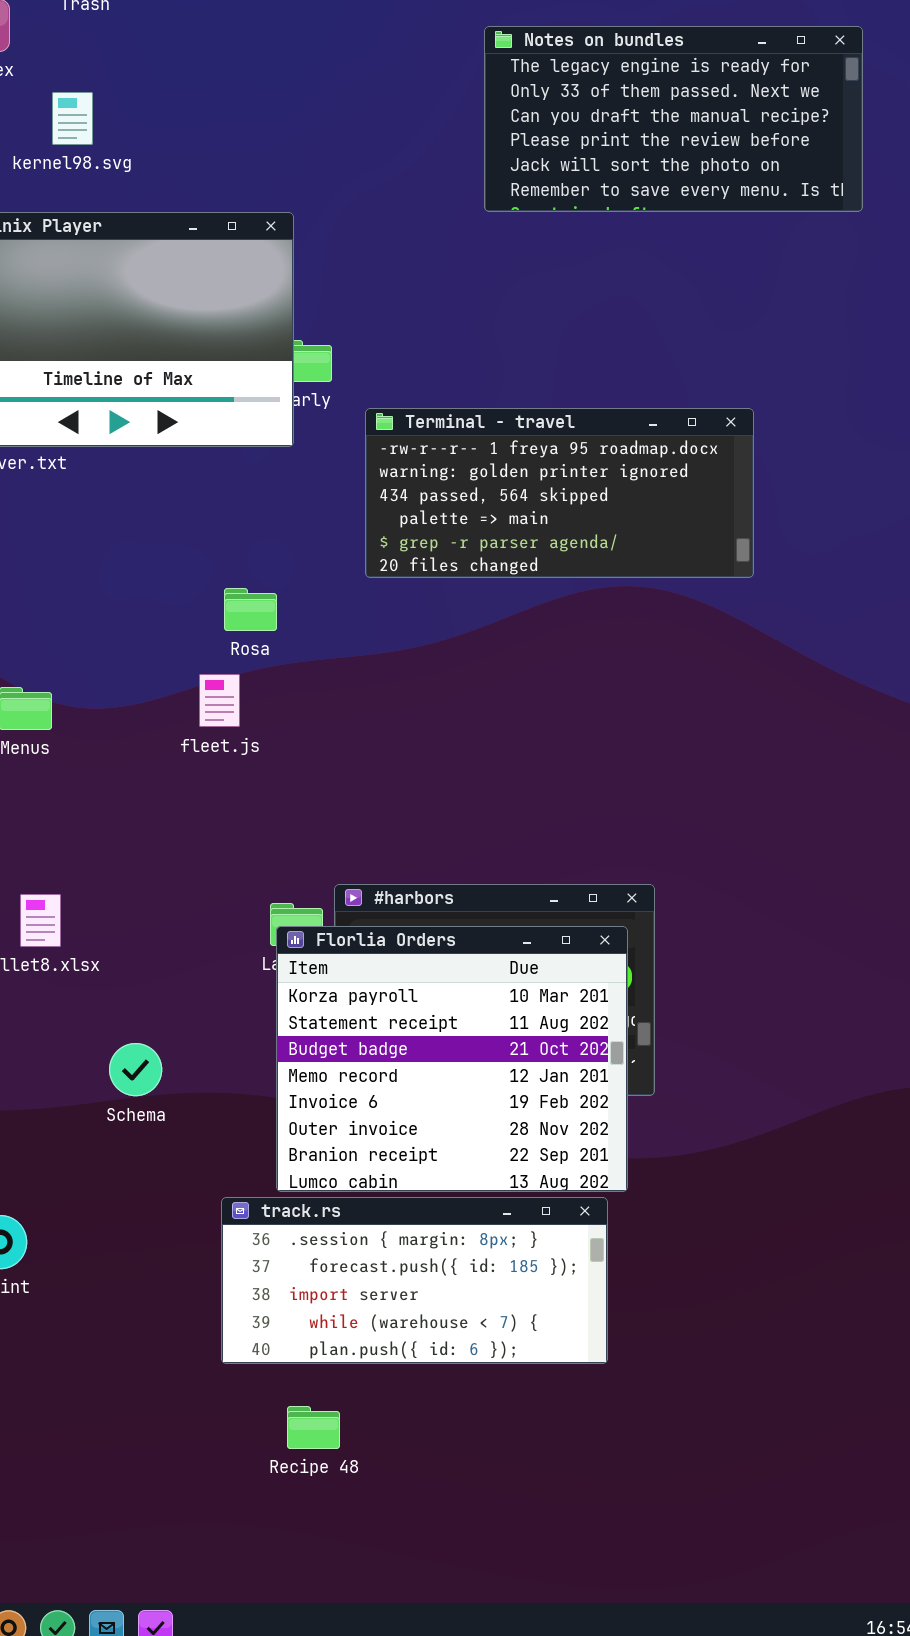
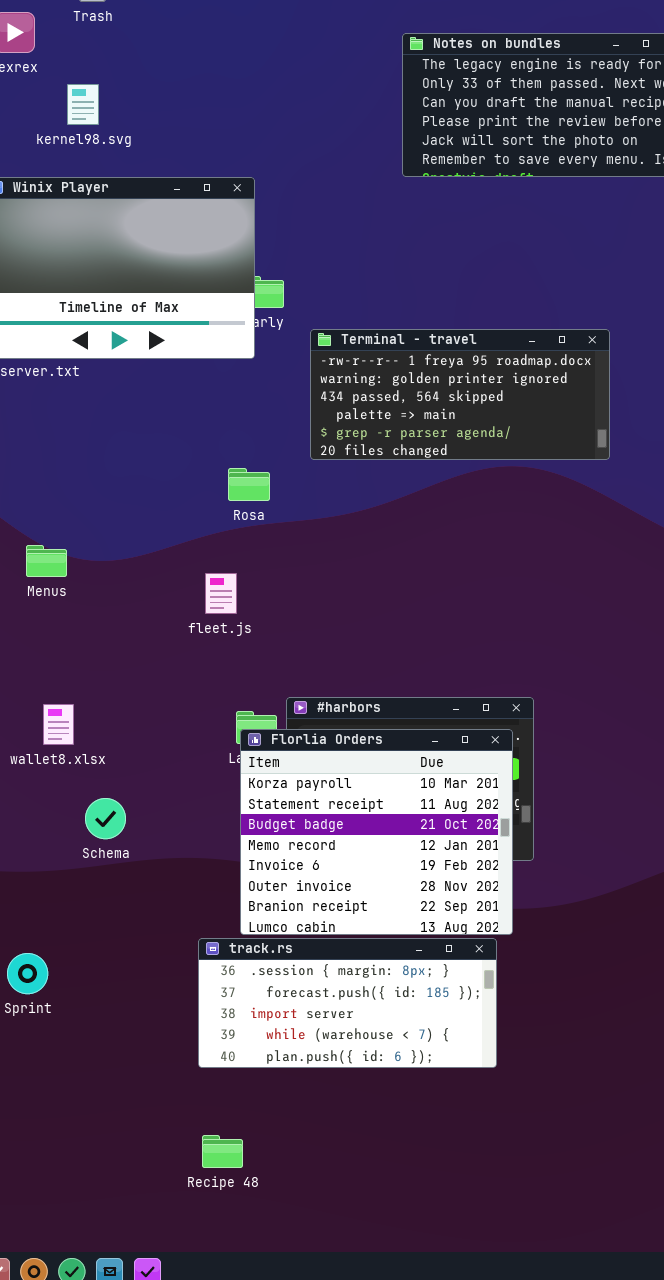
Rosa: [224,588,277,631] -> [228,468,270,501], moved
fleet.js: [199,674,240,727] -> [205,573,237,614], moved
Schema: [109,1043,162,1096] -> [85,798,126,839], moved
Recipe 48: [287,1406,340,1449] -> [202,1135,243,1168], moved

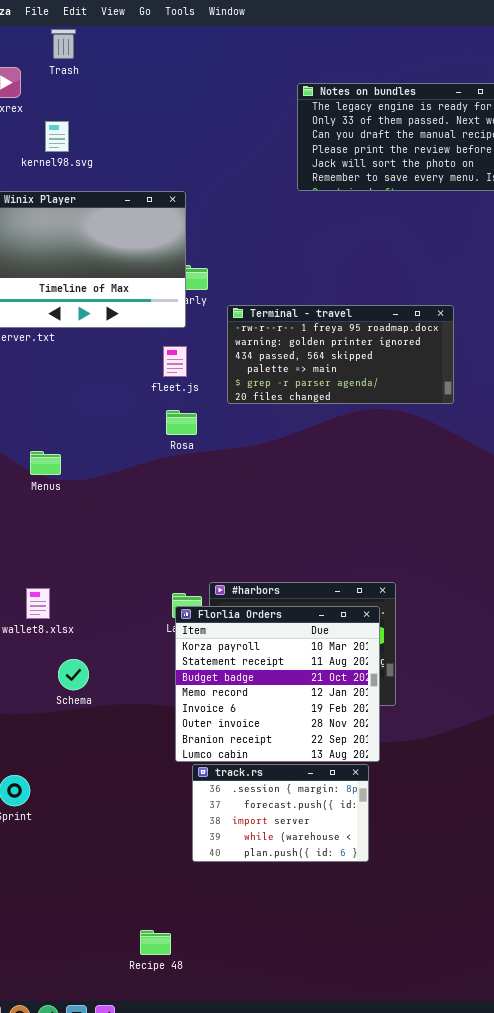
Menus: [26,545,67,577] -> [30,451,61,475], moved
fleet.js: [205,573,237,614] -> [163,346,187,377], moved
track.rs: [198,938,497,1068] -> [192,764,369,862], resized
Recipe 48: [202,1135,243,1168] -> [140,930,171,955], moved

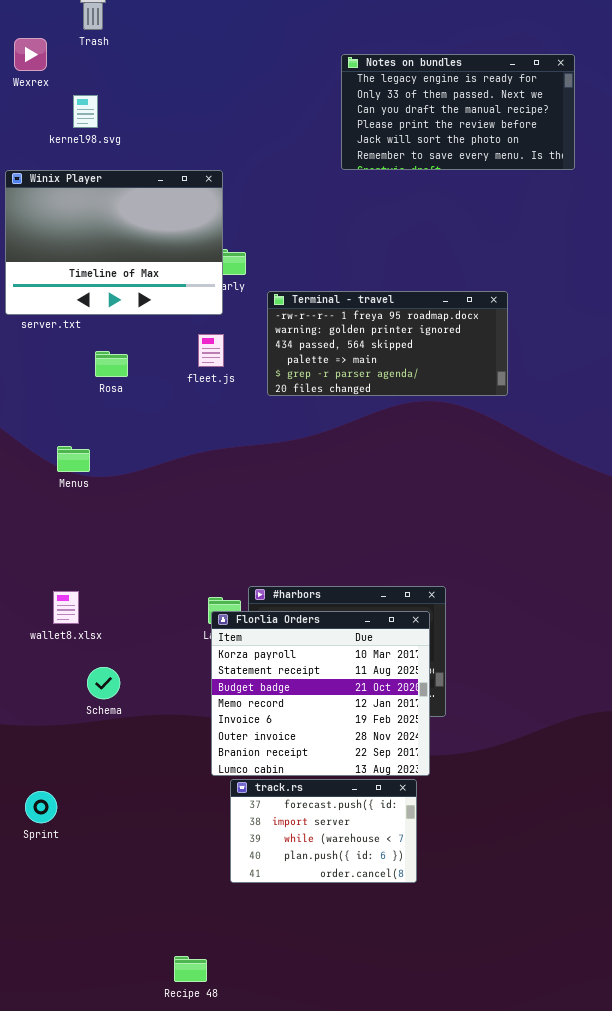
Rosa: [166,410,197,435] -> [95,351,128,377], moved
track.rs: [192,764,369,862] -> [230,779,417,883], scrolled down 1 row

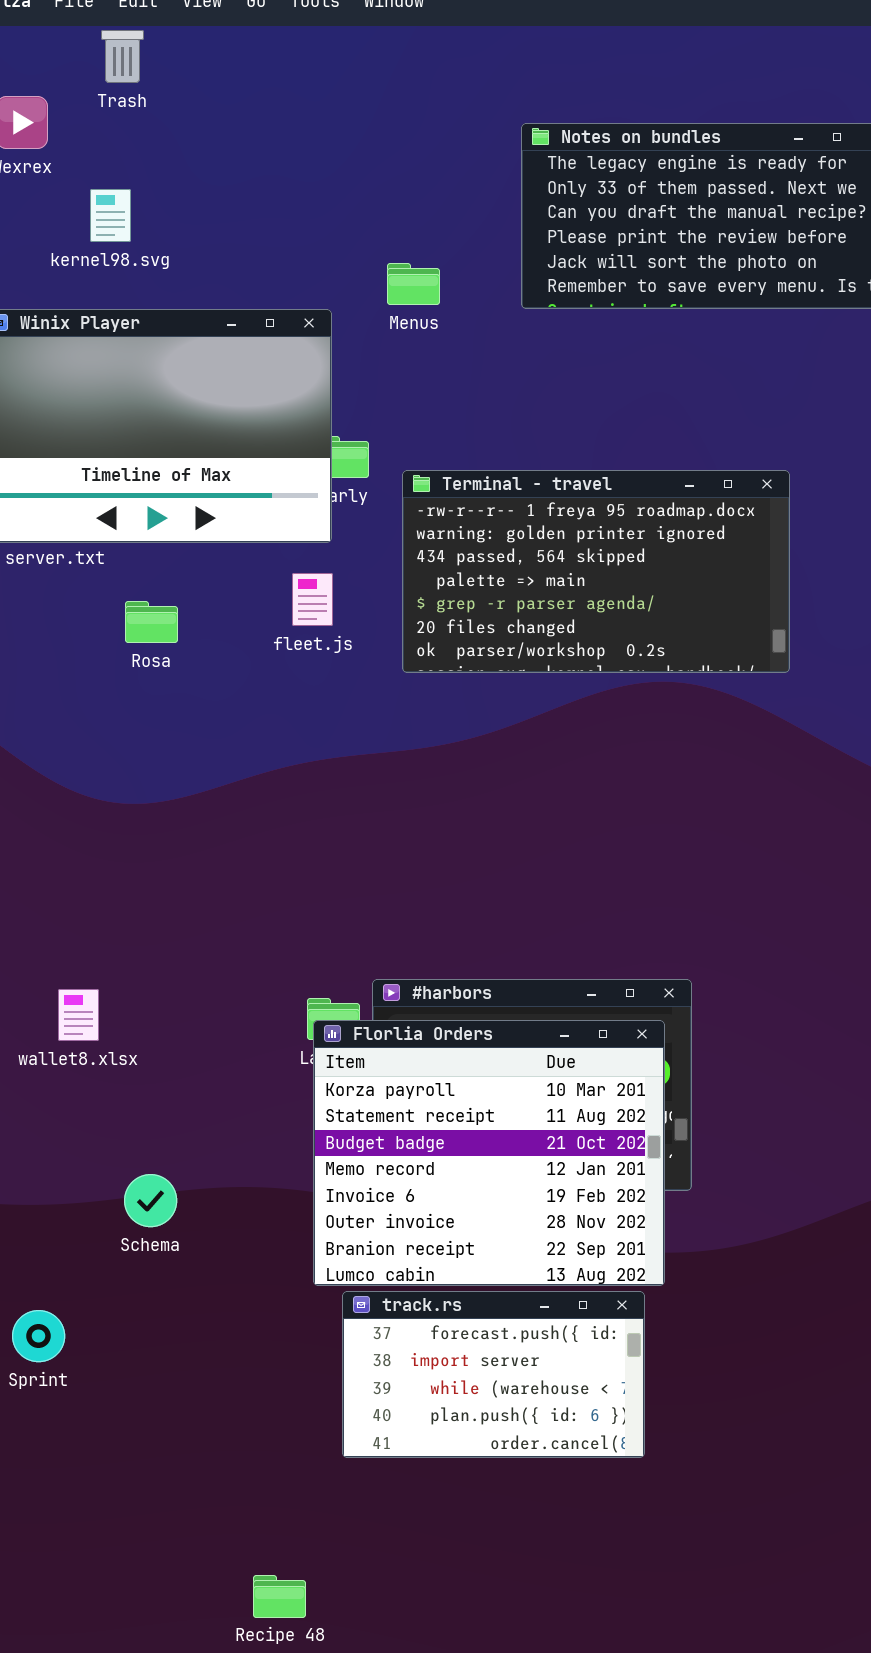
Terminal - travel: [267,291,508,396] -> [402,470,790,673], resized
Menus: [57,446,90,472] -> [387,263,440,305], moved
Schema: [87,667,120,699] -> [124,1174,177,1227], moved

